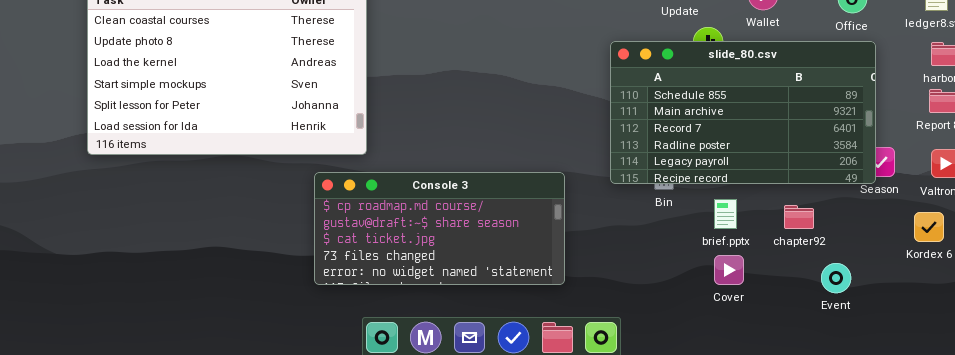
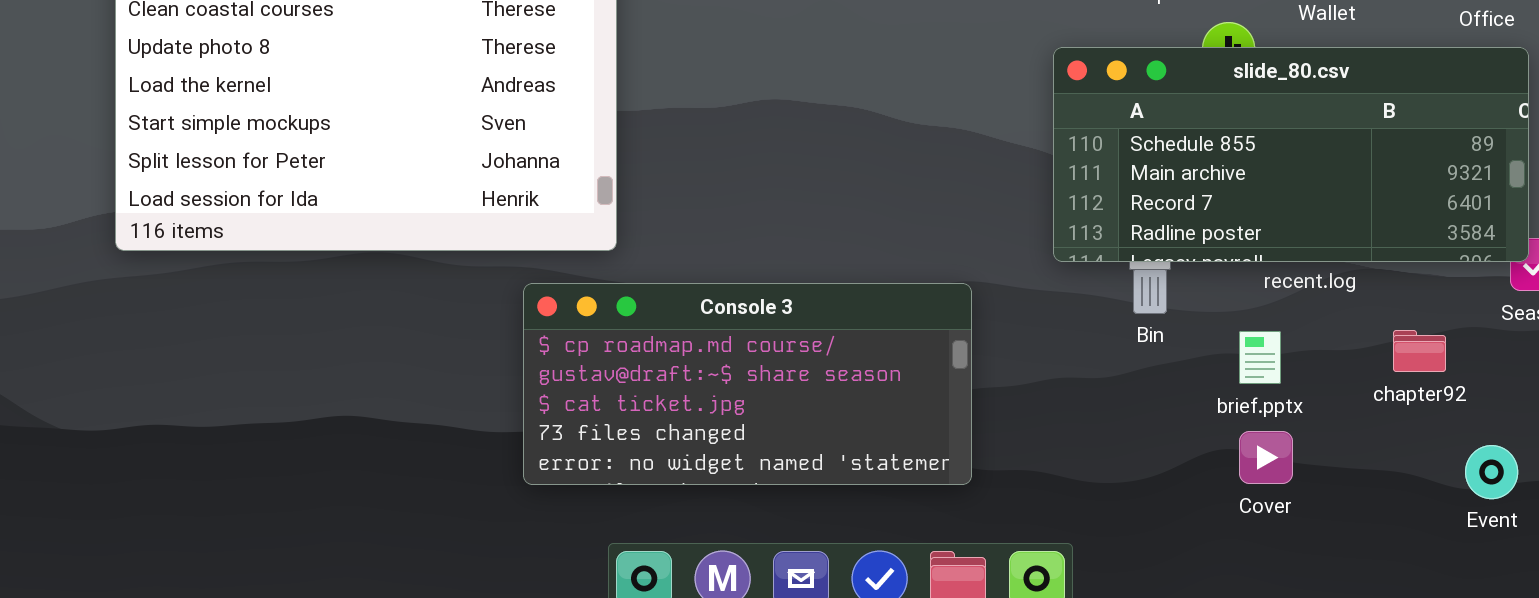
slide_80.csv: [610,41,876,184] -> [1053,47,1529,262], resized
chapter92: [784,205,814,229] -> [1393,330,1446,372], moved
Event: [821,263,851,293] -> [1465,445,1518,499], moved

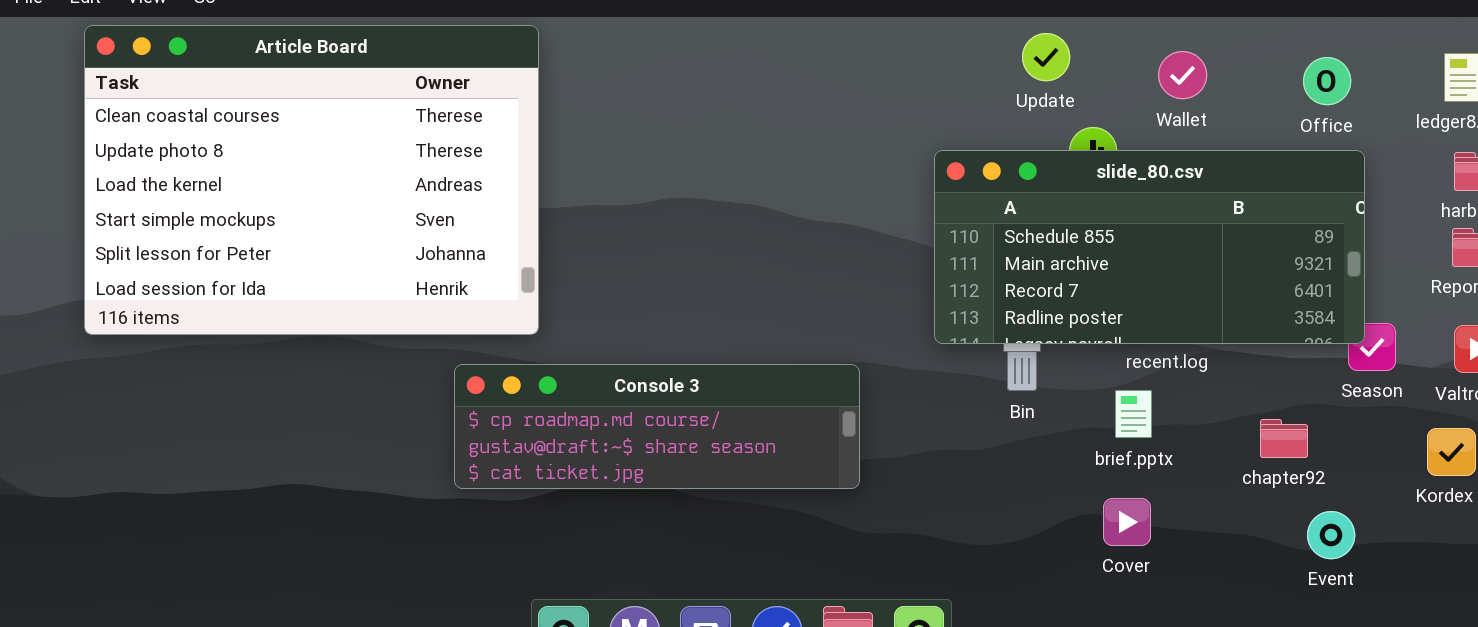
Console 3: [523,283,972,485] -> [454,364,860,489], resized
chapter92: [1393,330,1446,372] -> [1260,419,1308,458], moved
brief.pptx: [1239,331,1281,384] -> [1115,390,1152,438], moved

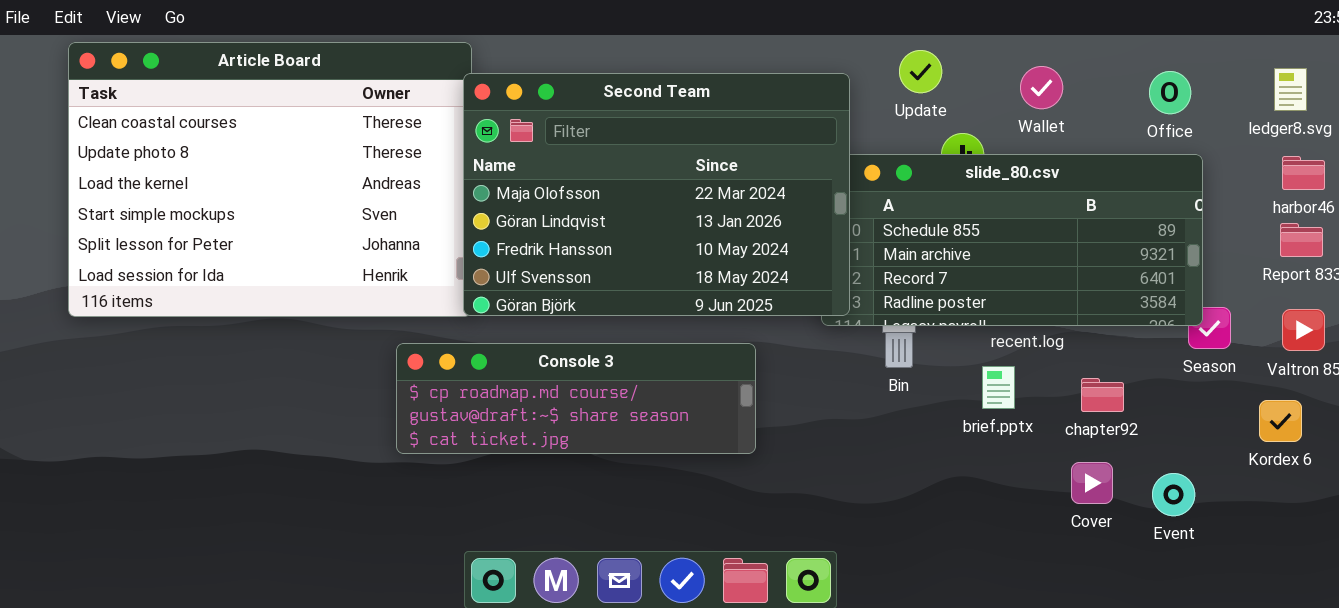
Second Team: none -> [463,73,850,316], opened
chapter92: [1260,419,1308,458] -> [1081,378,1124,412], moved
Cover: [1103,498,1151,546] -> [1071,462,1113,504], moved

